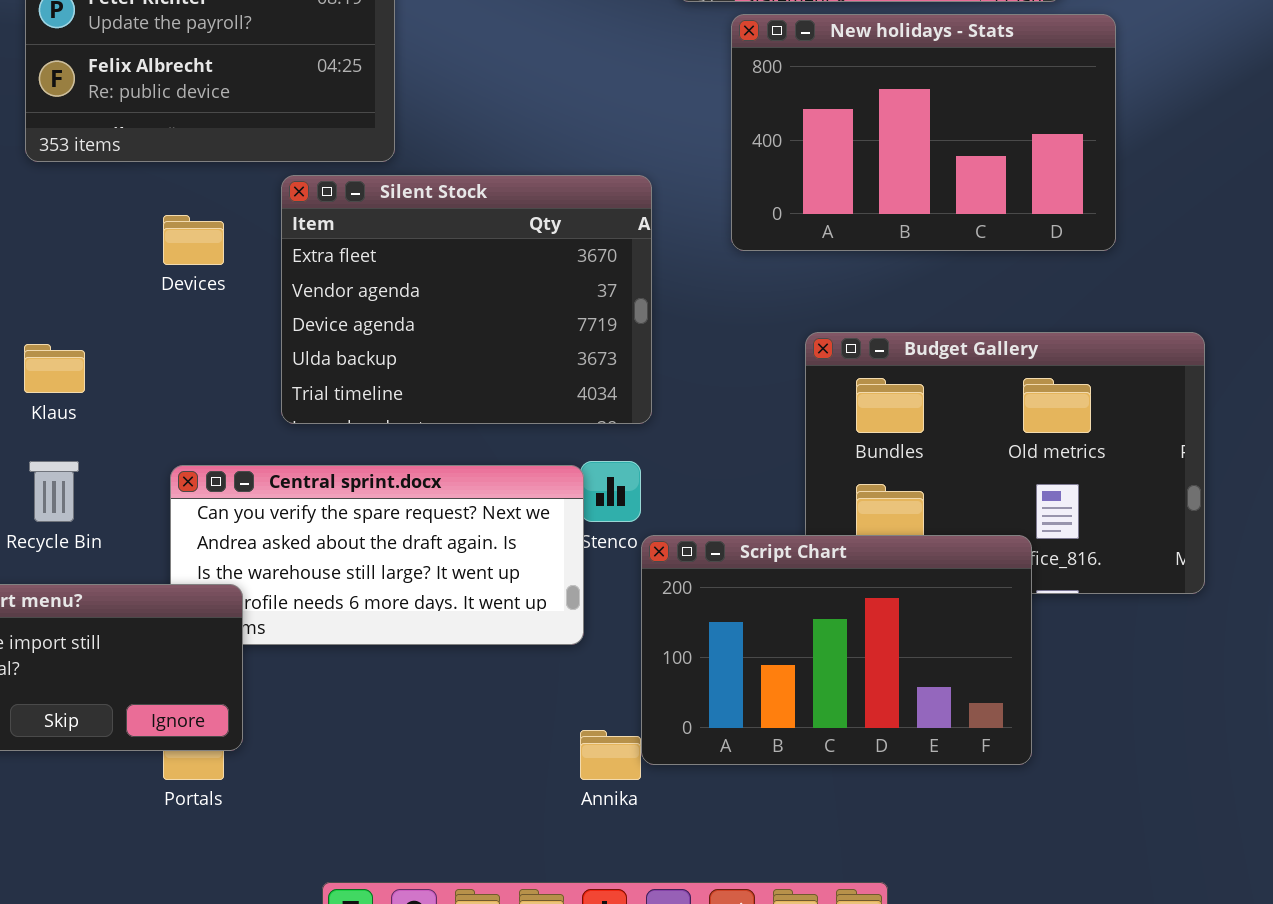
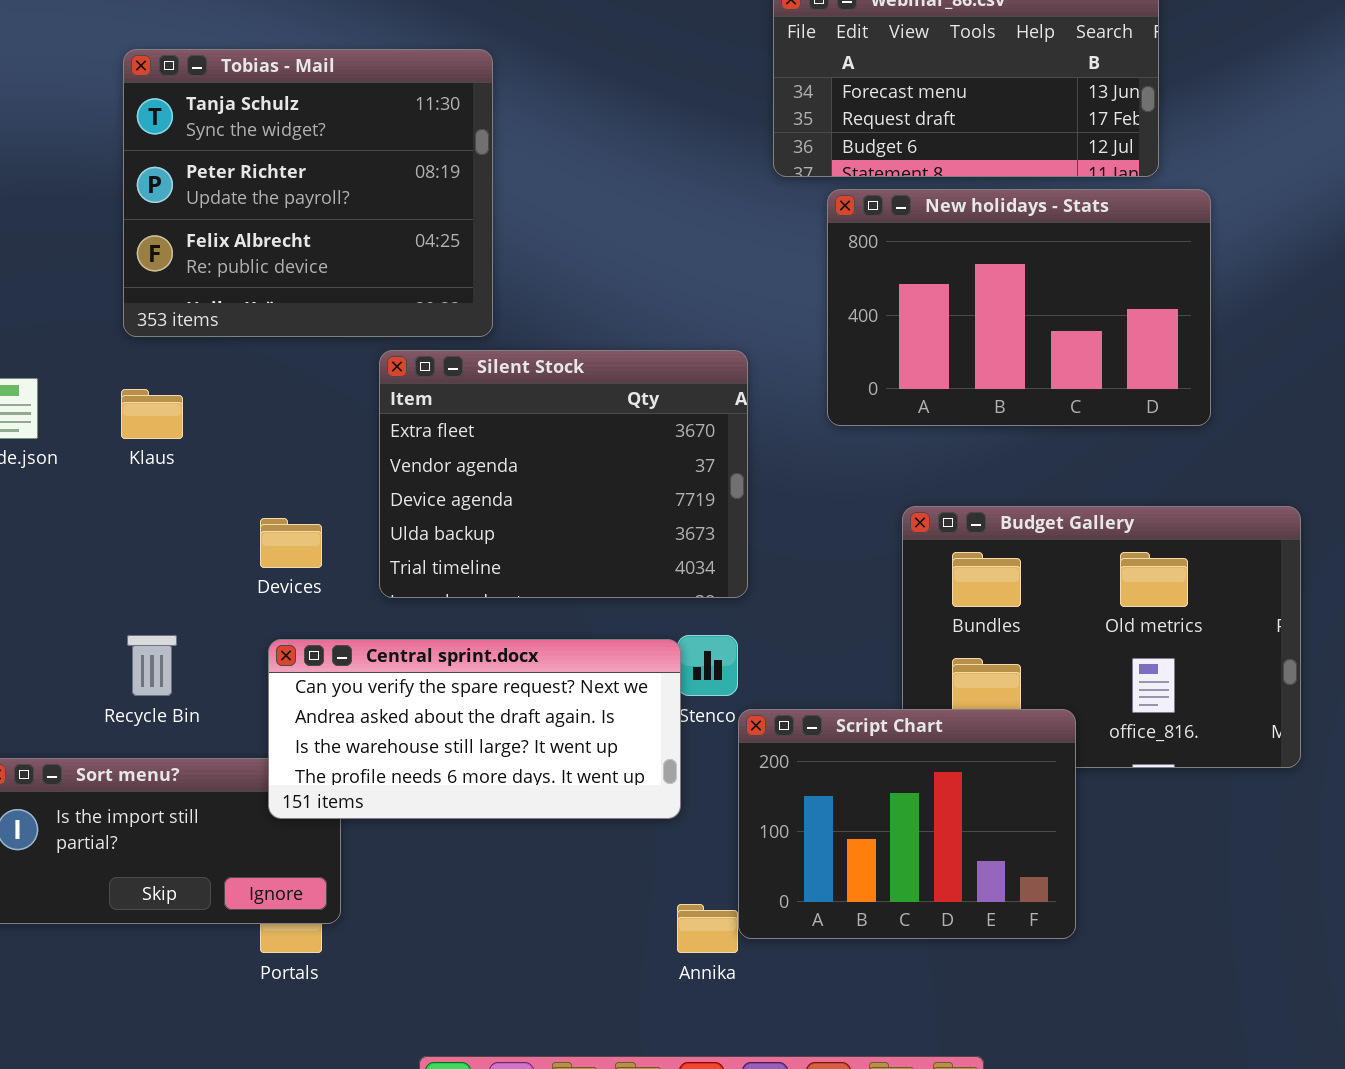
Devices: [163,215,224,265] -> [260,518,322,568], moved
Klaus: [24,344,85,393] -> [121,389,183,439], moved
Central sprint.docx: [170,465,584,645] -> [268,639,681,819], raised
Script Chart: [641,535,1032,765] -> [738,709,1076,939], resized

